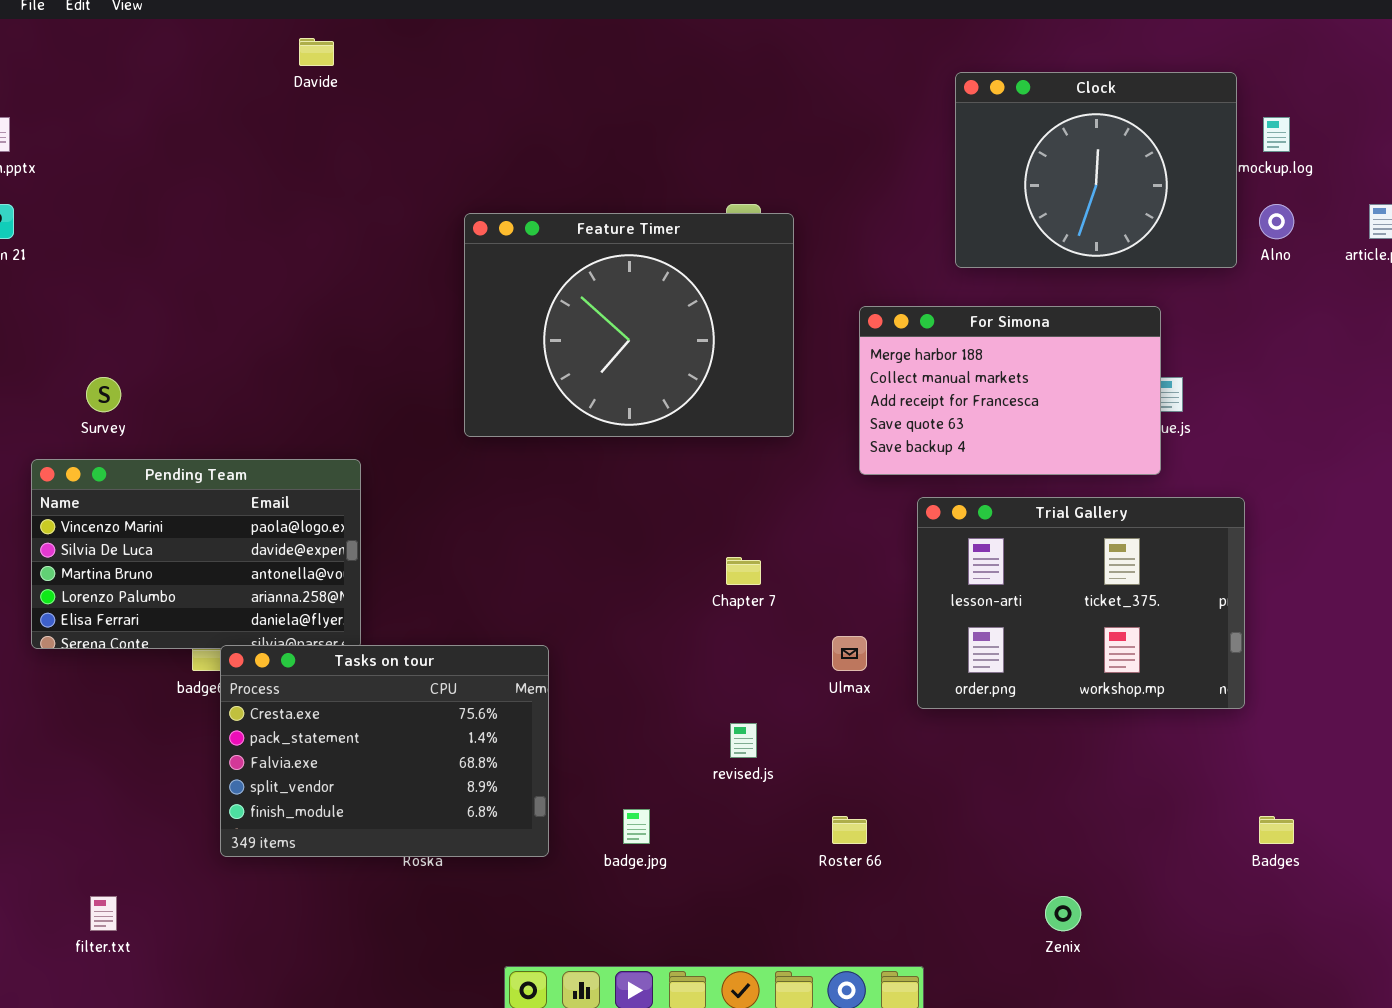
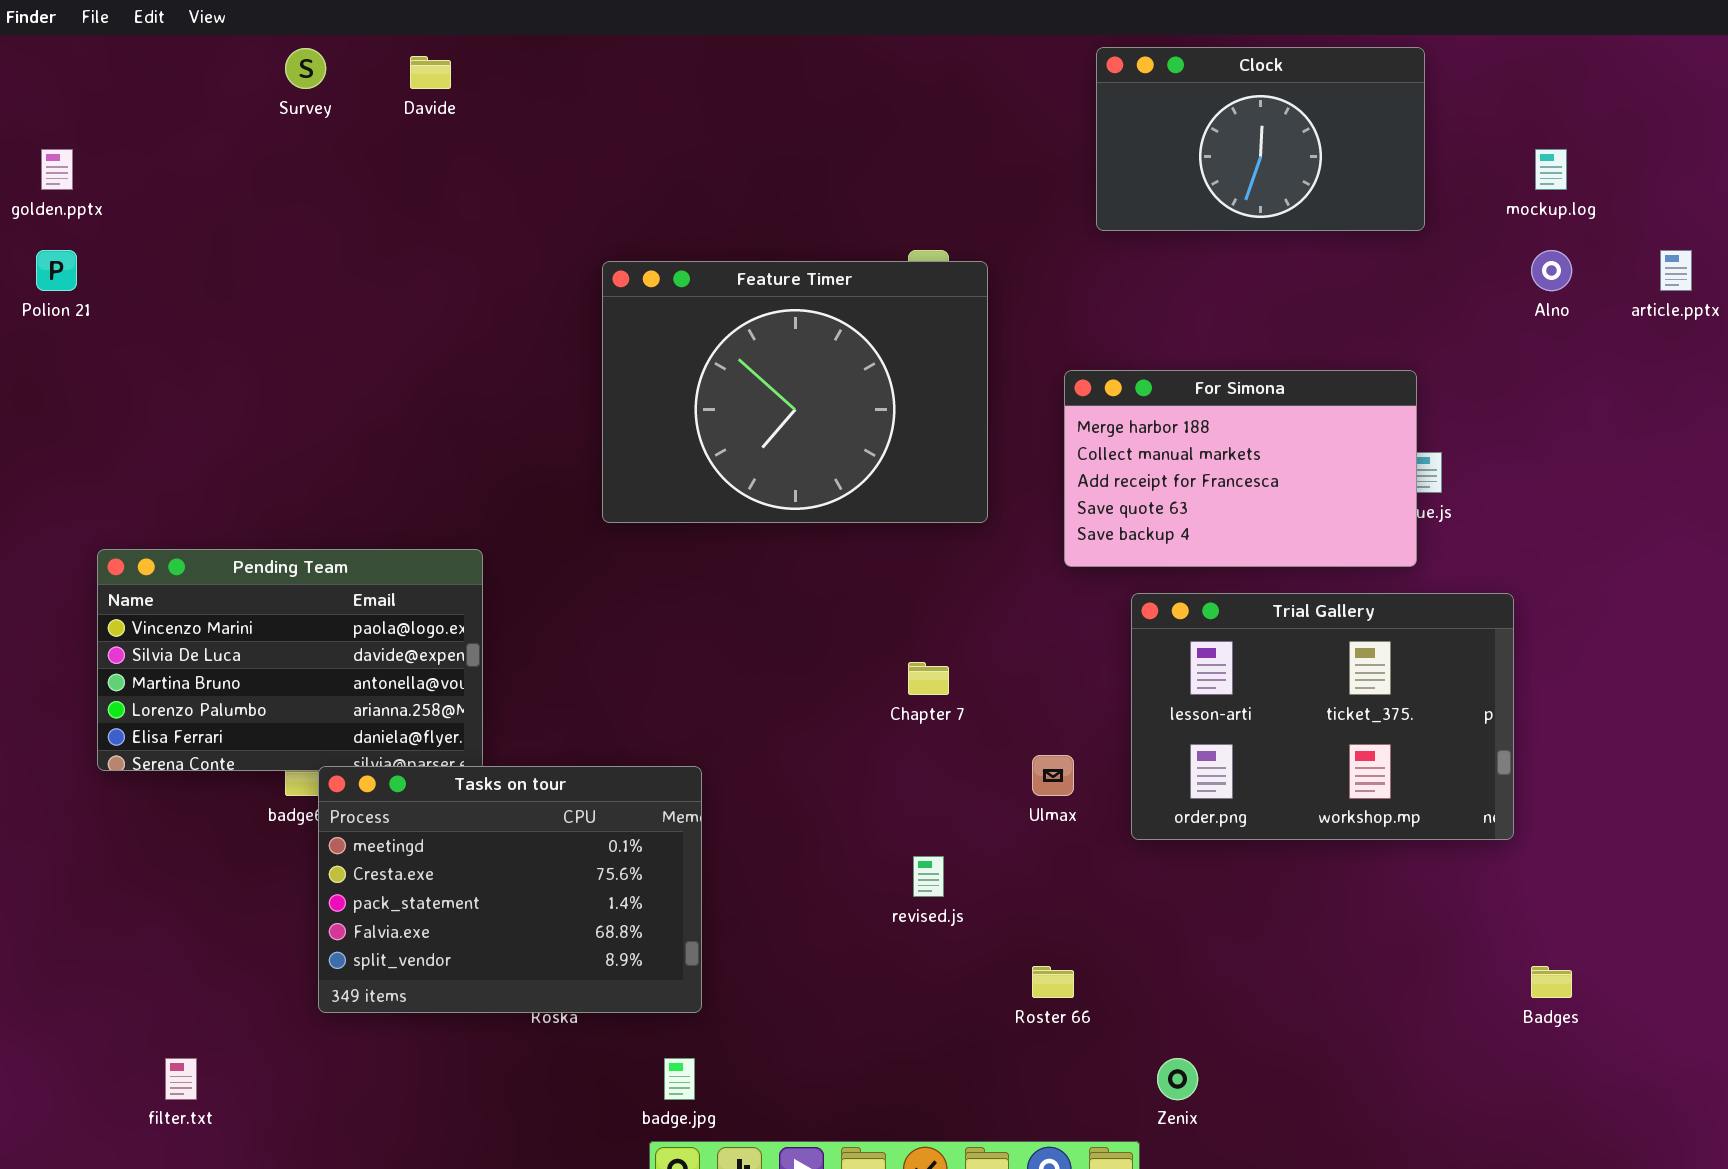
Clock: [955,72,1237,268] -> [1096,47,1425,231], moved, resized
Survey: [86,377,121,412] -> [285,48,326,89], moved
Tasks on tour: [220,645,549,857] -> [318,766,702,1013], scrolled up 1 row
badge.jpg: [623,809,650,844] -> [664,1058,695,1100], moved
Zenix: [1045,896,1081,931] -> [1157,1058,1198,1100], moved

